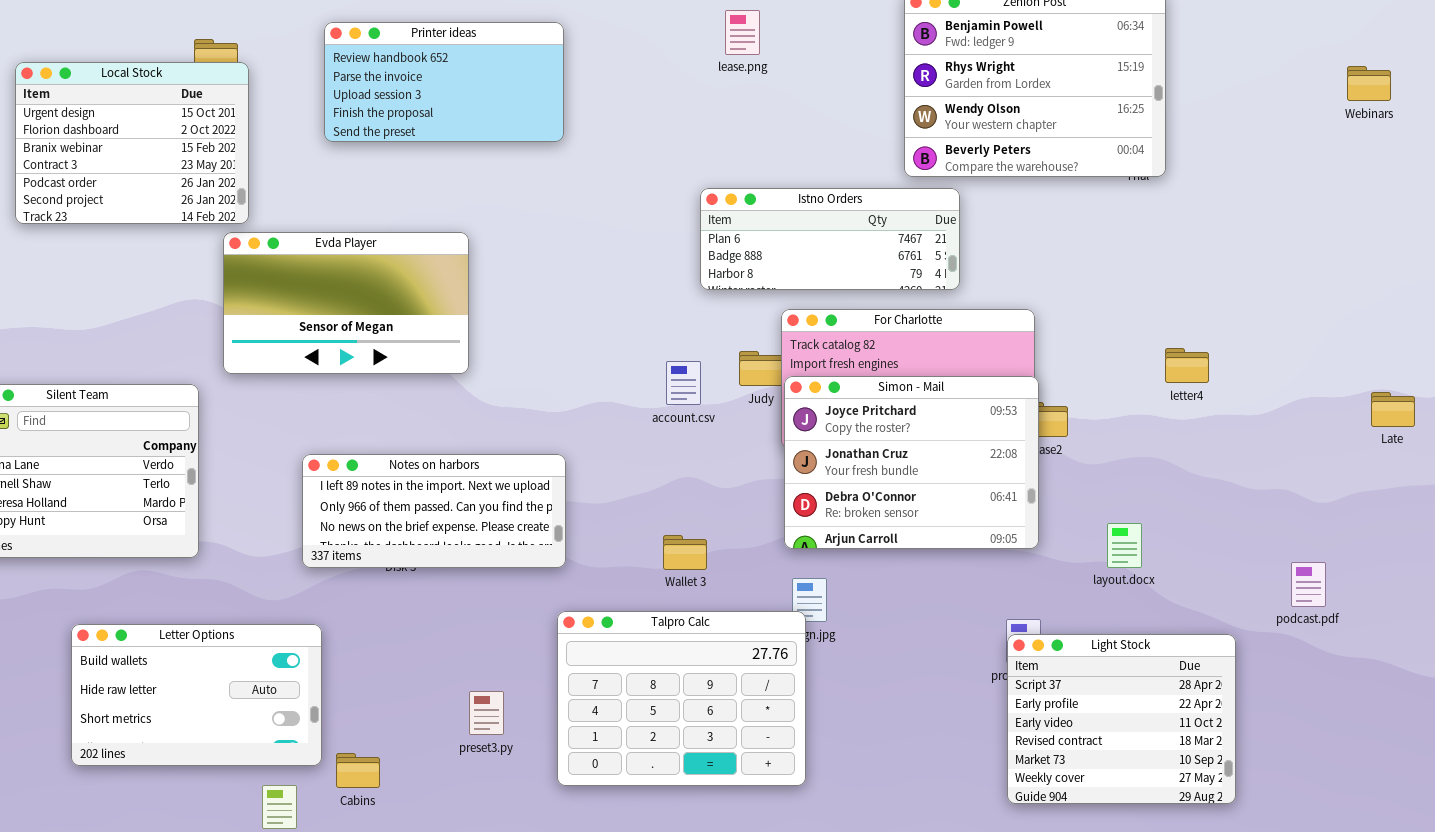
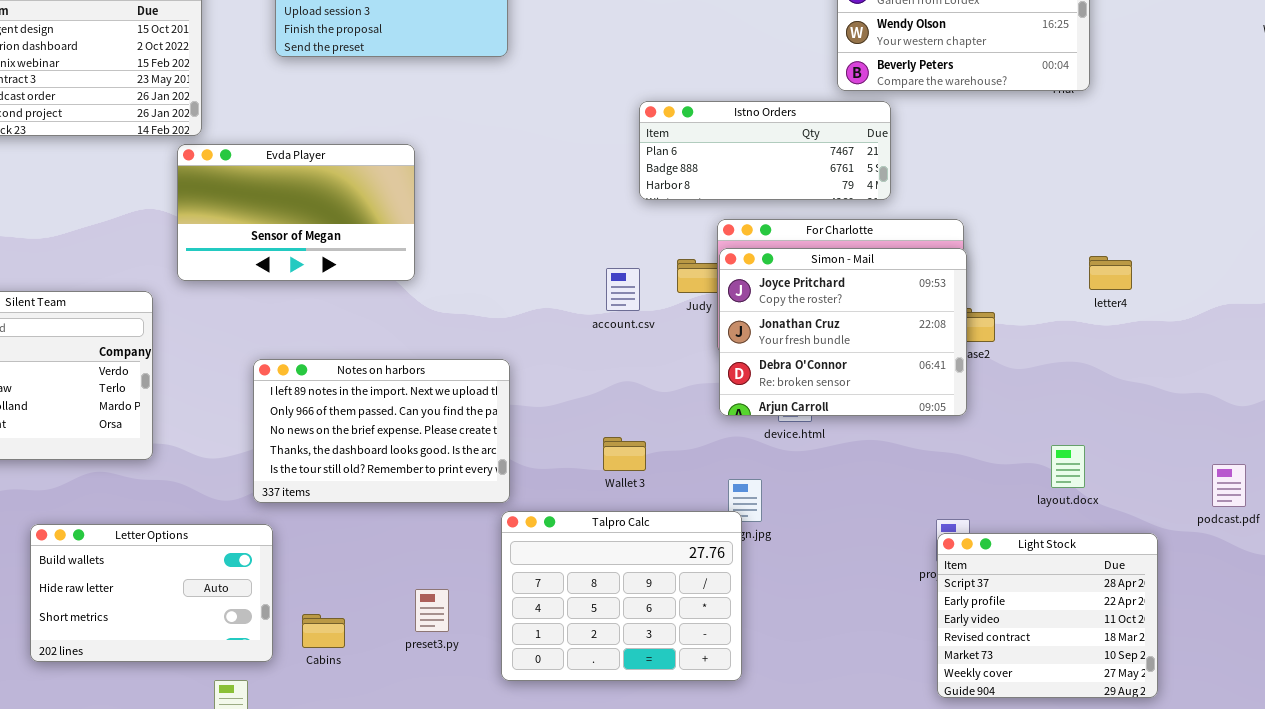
Simon - Mail: [784,376,1039,549] -> [719,248,967,416], moved
Notes on harbors: [302,454,566,568] -> [253,359,510,503], resized
layout.docx: [1107,523,1142,568] -> [1051,445,1085,488], moved
Cabins: [336,753,380,788] -> [302,614,345,648], moved

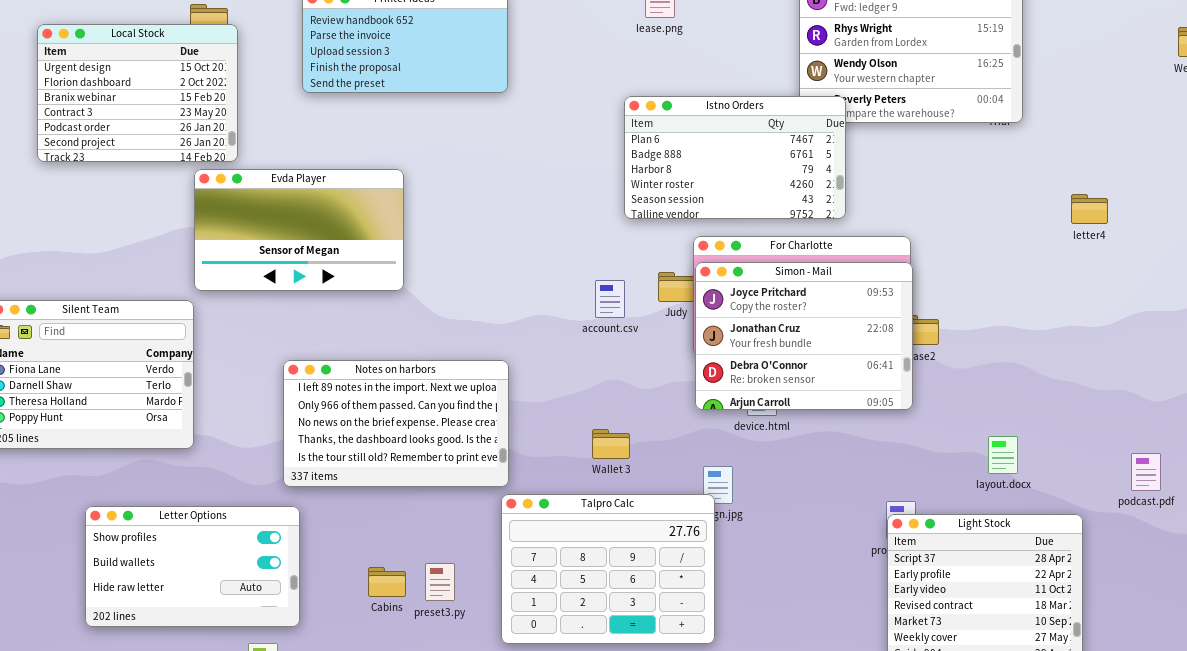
Istno Orders: [639,101,891,200] -> [624,96,846,219], resized
Evda Player: [177,144,415,281] -> [194,169,404,291], moved
letter4: [1089,256,1132,290] -> [1071,194,1108,224], moved
Letter Options: [30,524,273,662] -> [85,506,300,627], scrolled up 1 row
Cabins: [302,614,345,648] -> [368,567,406,597], moved

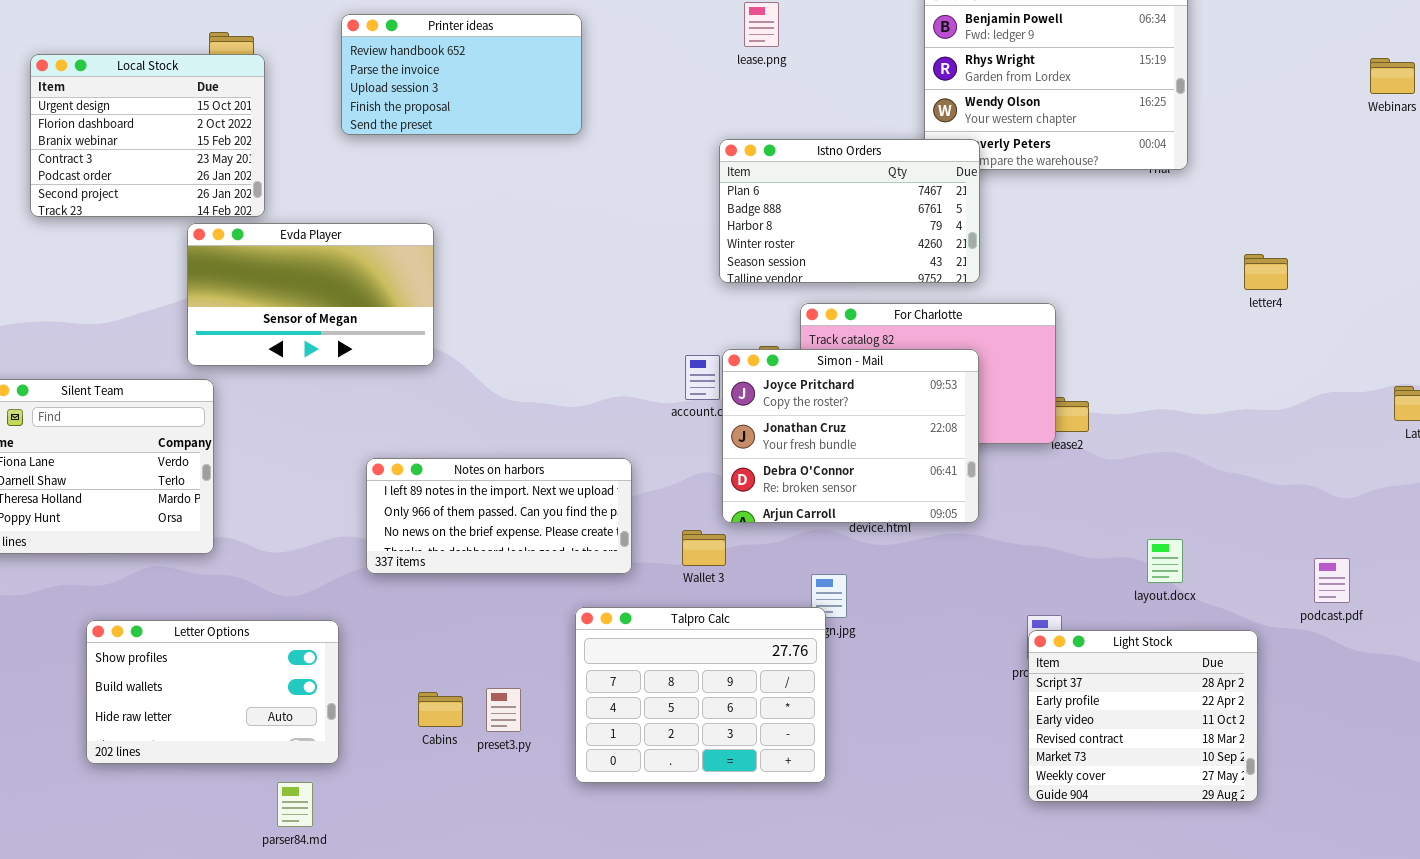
Evda Player: [194,169,404,291] -> [187,223,434,366], moved
Simon - Mail: [695,262,913,410] -> [722,349,979,523], moved
Notes on harbors: [283,360,509,487] -> [366,458,632,574], moved, resized

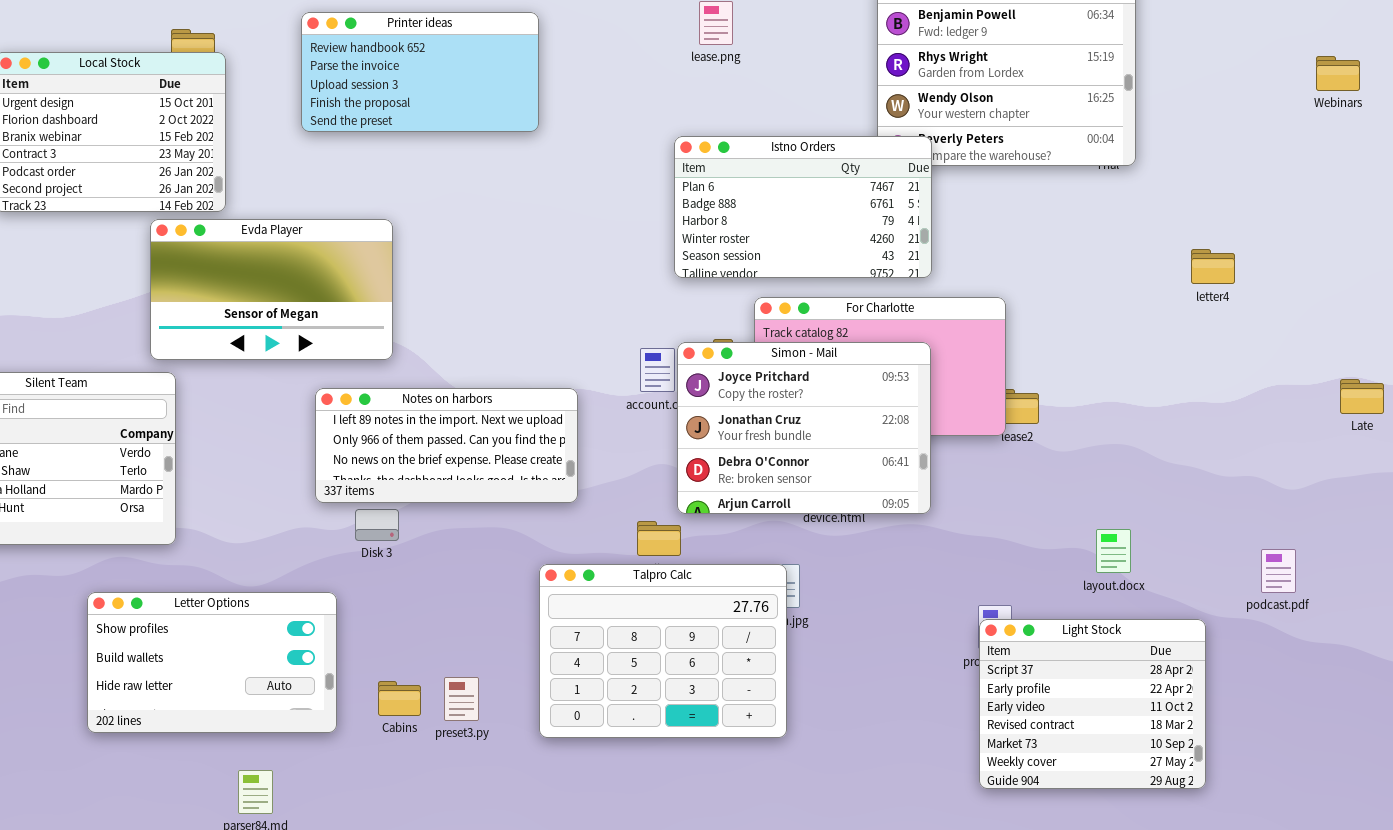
Notes on harbors: [366,458,632,574] -> [315,388,578,503], moved
Talpro Calc: [575,607,826,783] -> [539,564,787,738], moved
Letter Options: [86,620,339,764] -> [87,592,337,733], moved

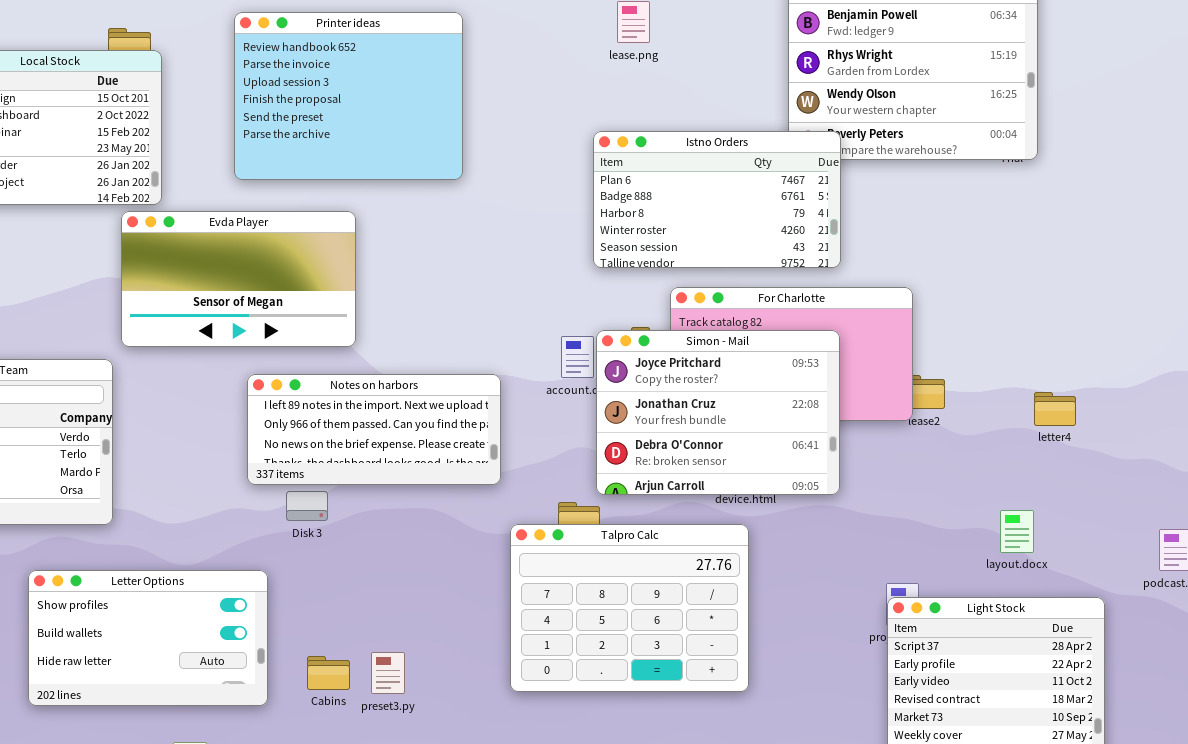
Printer ideas: [301,12,539,132] -> [234,12,463,180], resized
Evda Player: [150,219,393,360] -> [121,211,356,347], moved
letter4: [1191,249,1235,284] -> [1034,392,1076,426], moved
Talpro Calc: [539,564,787,738] -> [510,524,749,692], moved

